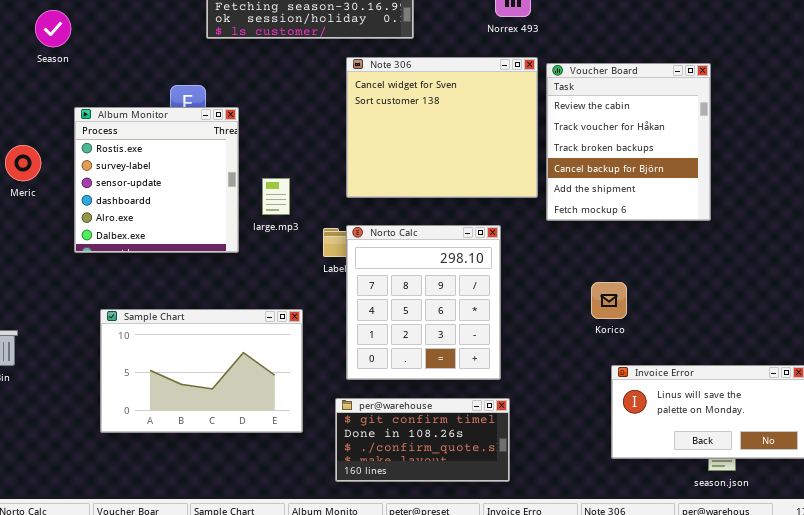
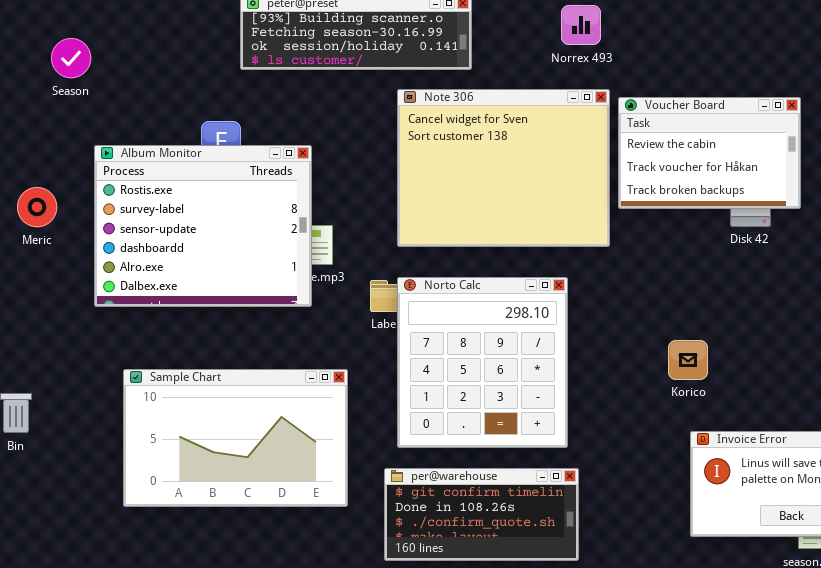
Voucher Board: [546,63,711,221] -> [618,97,801,209], resized
Album Monitor: [74,107,239,253] -> [94,145,312,307], resized

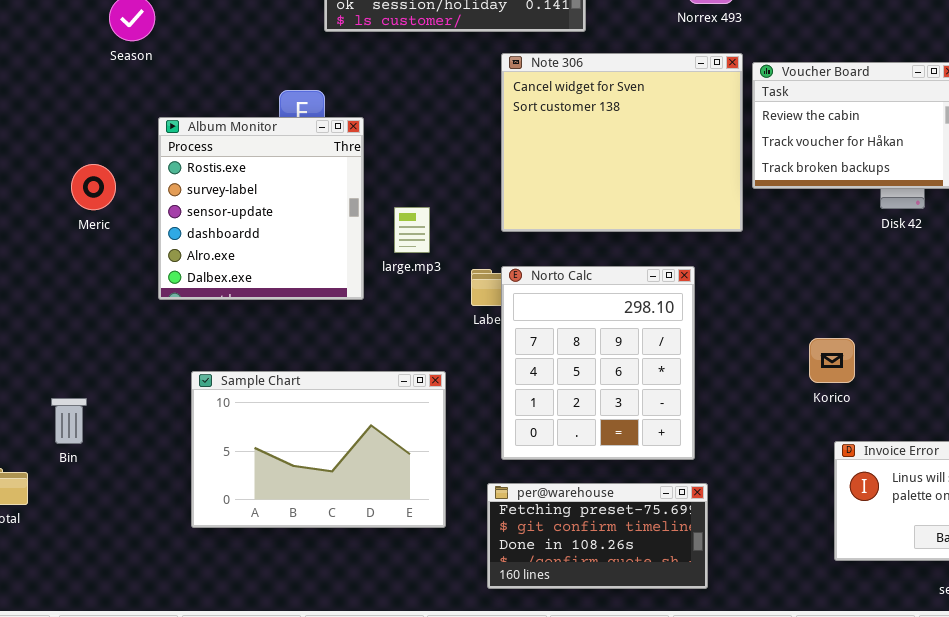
Album Monitor: [94,145,312,307] -> [158,117,364,300], resized
per@warehouse: [384,468,579,561] -> [487,483,708,589], scrolled up 1 row

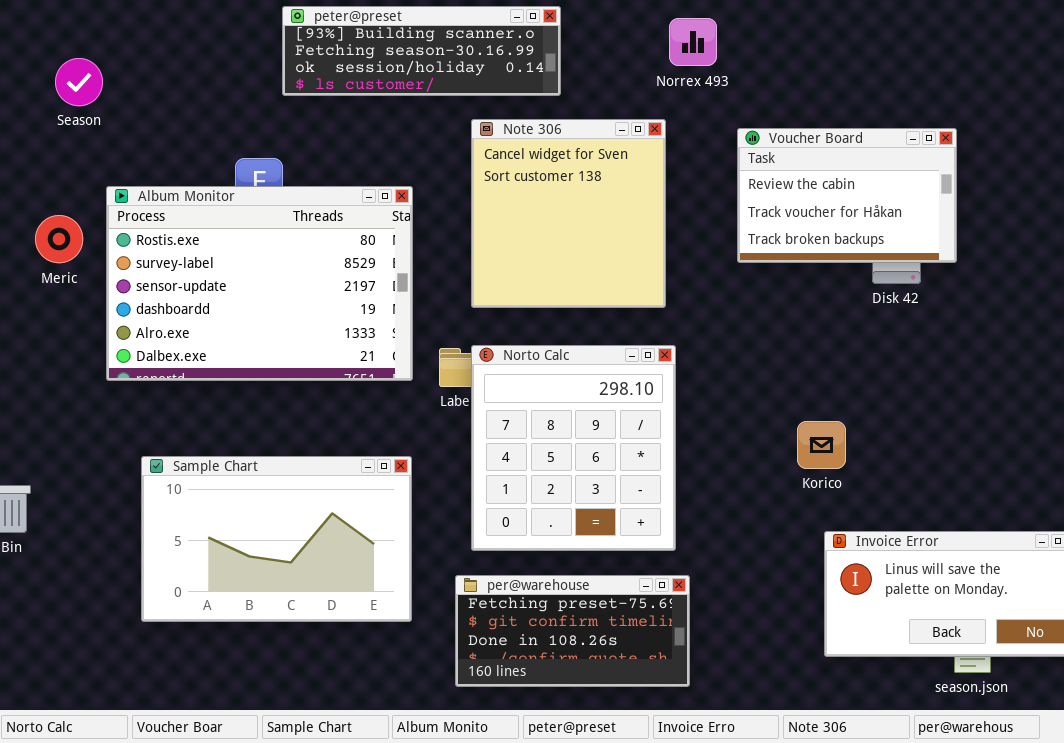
Note 306: [501,53,743,232] -> [471,119,666,308], resized
Album Monitor: [158,117,364,300] -> [106,186,413,381], resized
Meric: [71,164,116,210] -> [35,215,83,263], moved

